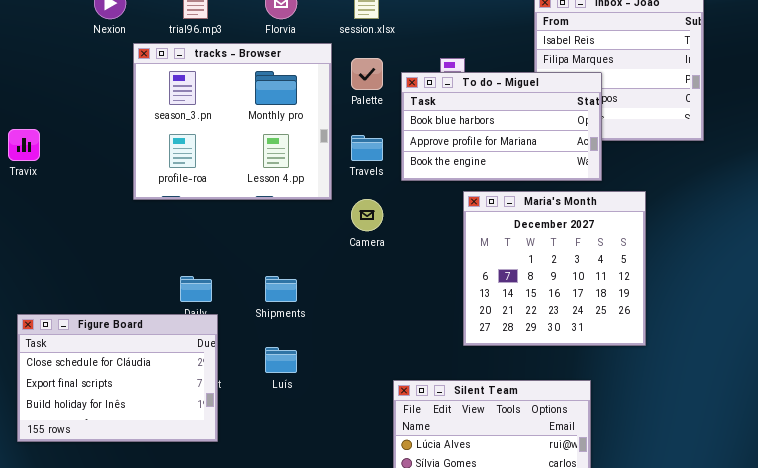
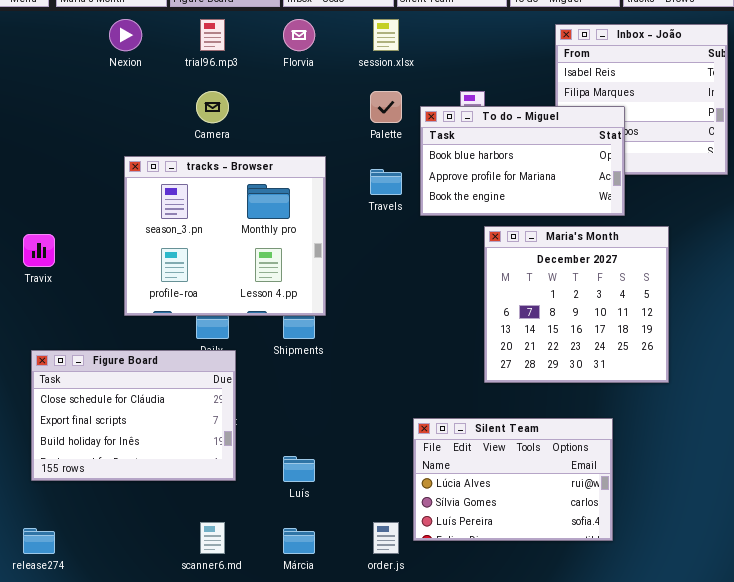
tracks - Browser: [133,43,332,200] -> [124,156,326,316], moved
Travix: [8,129,40,161] -> [23,234,55,267], moved
Camera: [351,199,383,231] -> [196,91,229,123], moved
Luís: [265,347,297,373] -> [283,456,315,482], moved

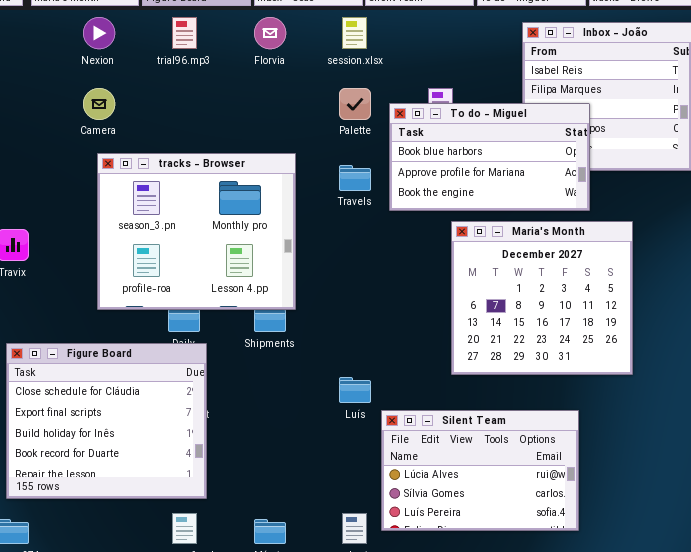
Camera: [196,91,229,123] -> [83,88,115,120], moved
Figure Board: [31,350,236,481] -> [6,343,207,499], resized
Luís: [283,456,315,482] -> [339,377,371,403], moved

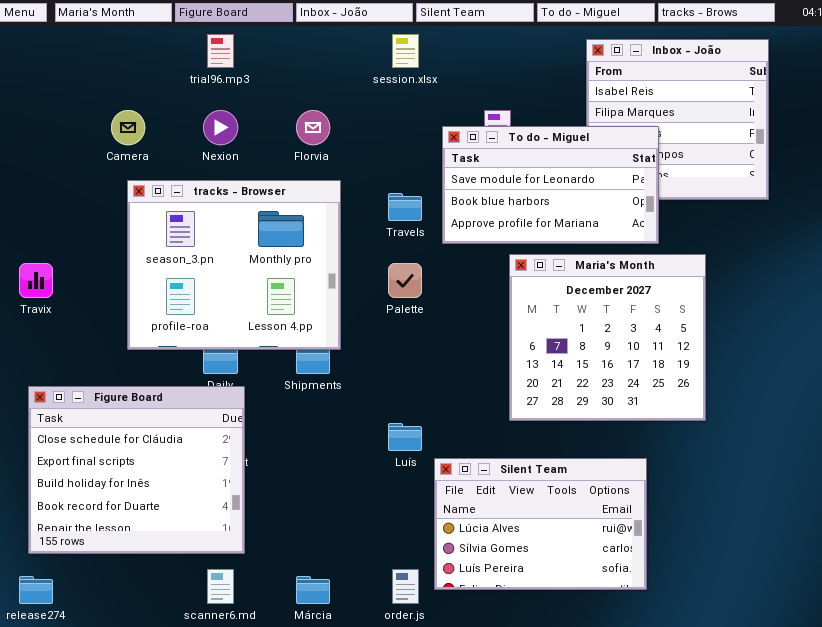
Nexion: [83,17,115,49] -> [203,110,238,145], moved
Florvia: [254,17,286,49] -> [296,110,330,145], moved
Palette: [339,88,371,120] -> [388,263,422,298], moved
To do - Miguel: [389,103,590,211] -> [442,126,659,244], scrolled up 1 row

